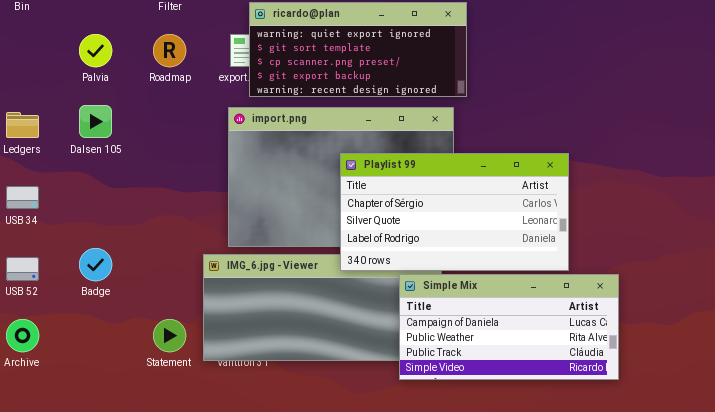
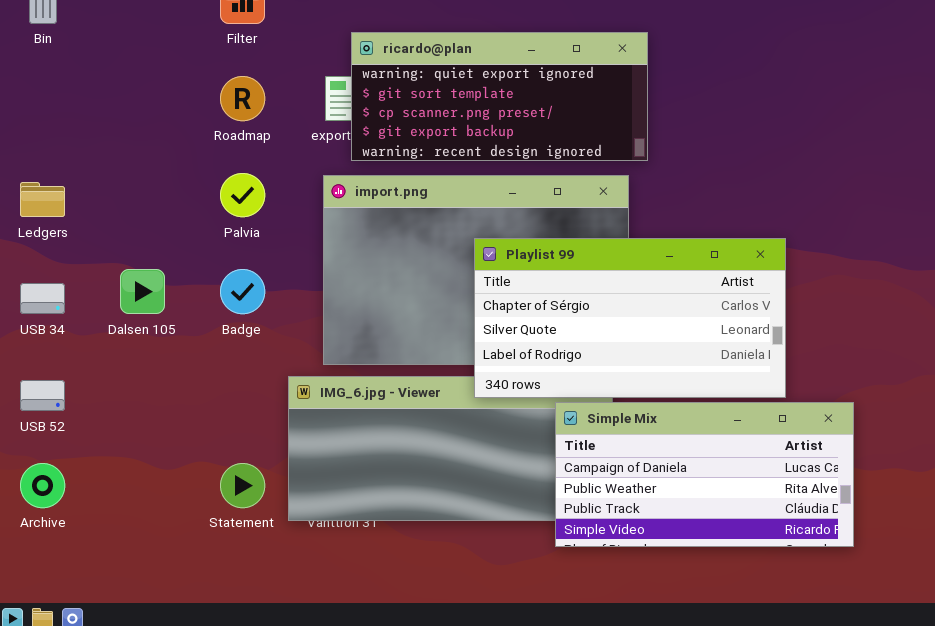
Palvia: [79,34,112,67] -> [220,173,265,217], moved
Dalsen 105: [79,105,112,138] -> [120,269,165,314], moved
Badge: [79,248,112,281] -> [220,269,265,314], moved

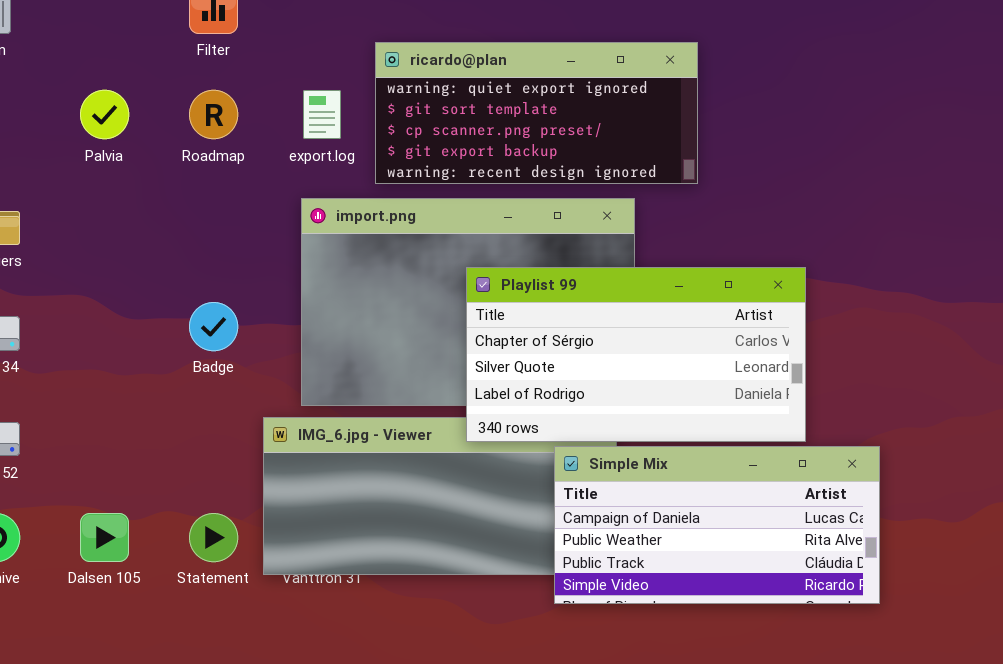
ricardo@plan: [351,32,648,161] -> [375,42,698,184], moved
Palvia: [220,173,265,217] -> [80,90,129,139], moved
Dalsen 105: [120,269,165,314] -> [80,513,129,562], moved

